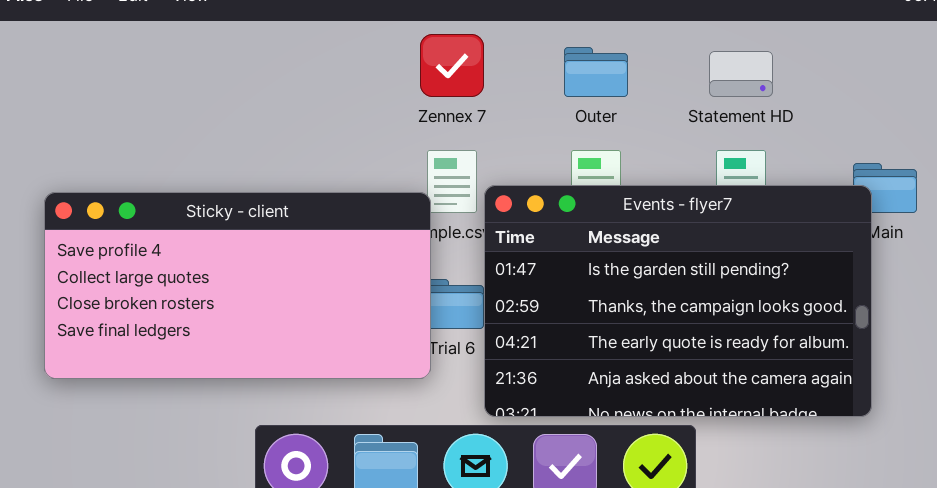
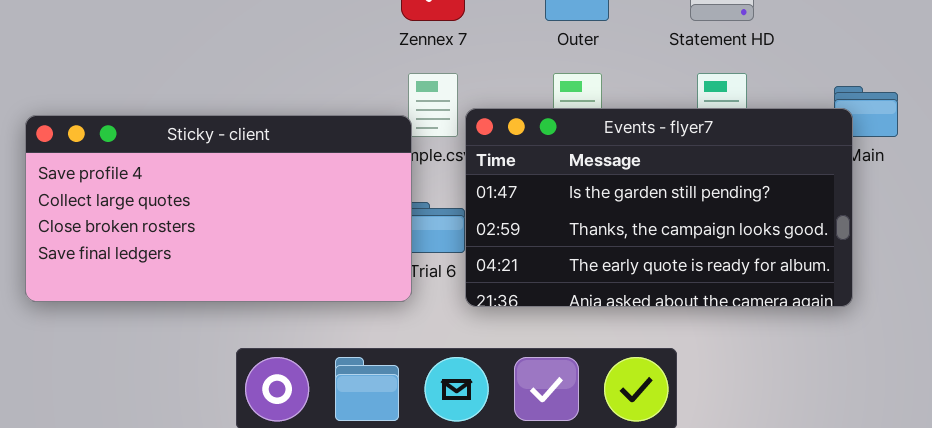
Events - flyer7: [484,185,872,417] -> [465,108,853,307], resized

